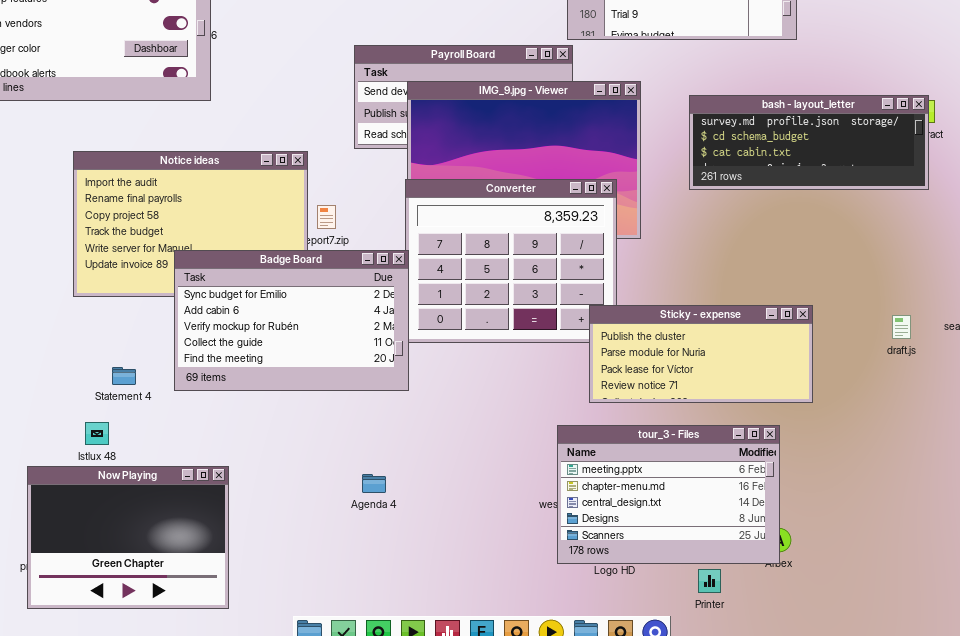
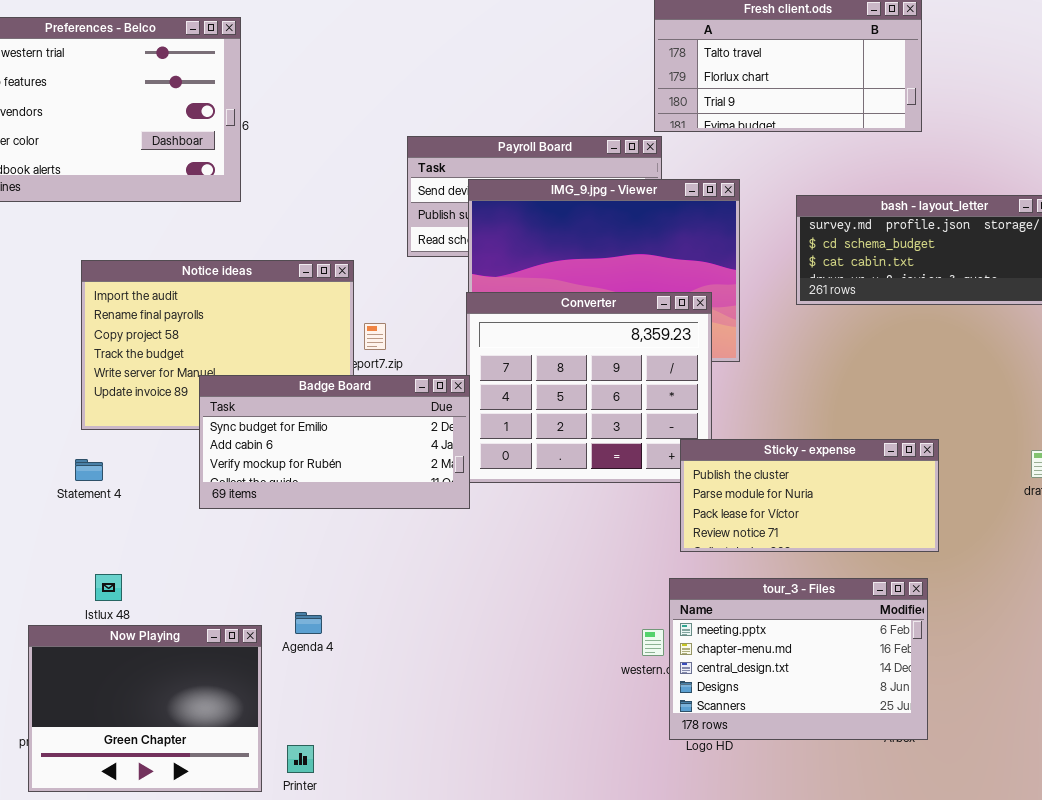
Badge Board: [174,250,409,391] -> [199,375,470,509], resized
Statement 4: [112,367,136,385] -> [75,459,103,481], moved
tour_3 - Files: [557,425,780,564] -> [669,578,928,740], moved
Agenda 4: [362,474,386,493] -> [295,612,322,634], moved
Printer: [698,569,721,593] -> [287,745,314,773], moved

